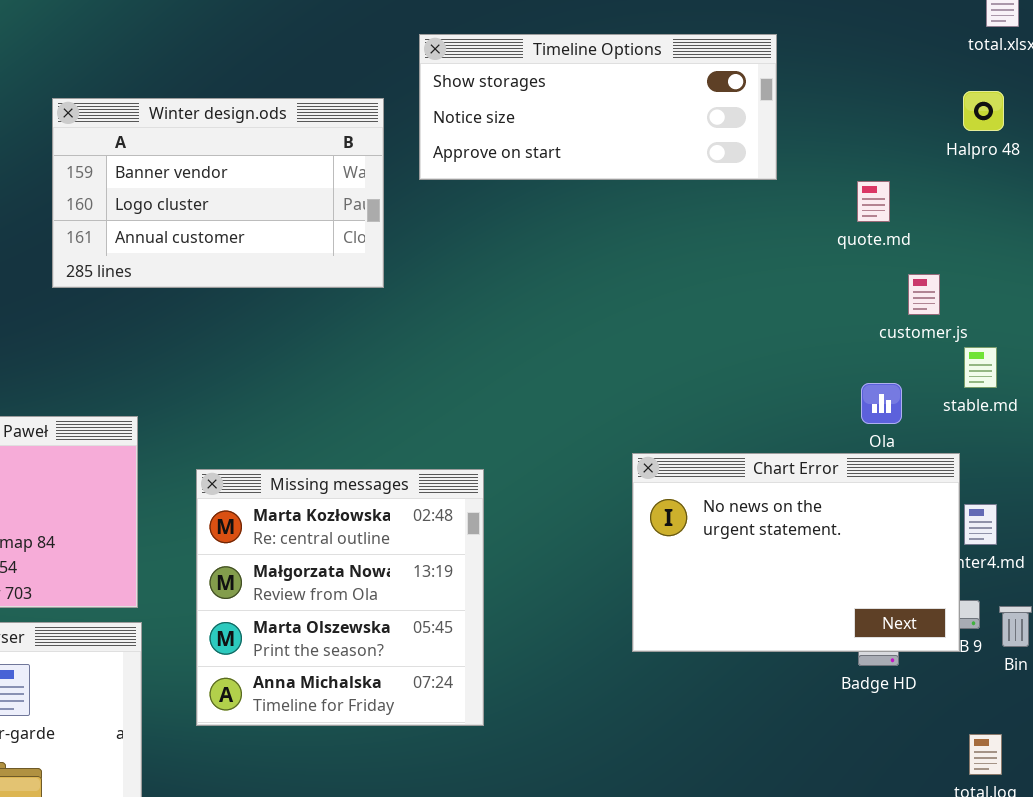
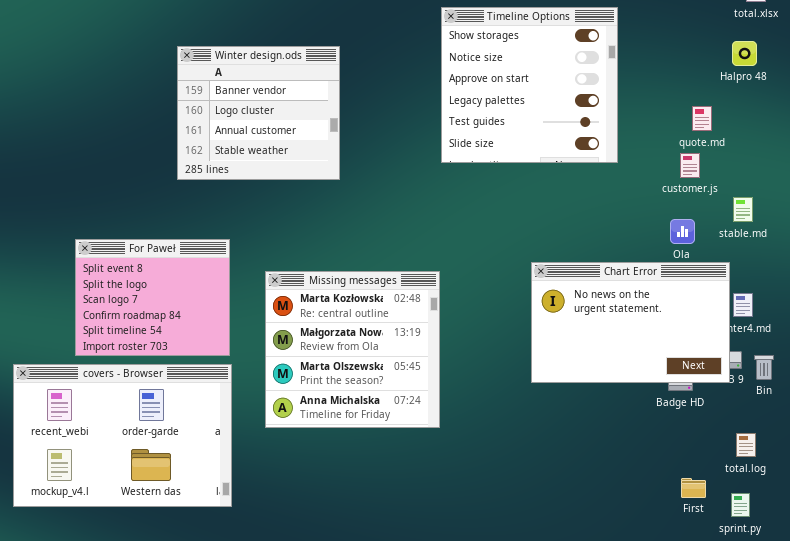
Timeline Options: [419,34,777,180] -> [441,7,618,163], resized
Winter design.ods: [52,98,384,288] -> [177,46,340,180], resized
quote.md: [857,181,890,222] -> [692,106,712,131], moved
customer.js: [908,274,940,315] -> [680,153,700,178], moved

